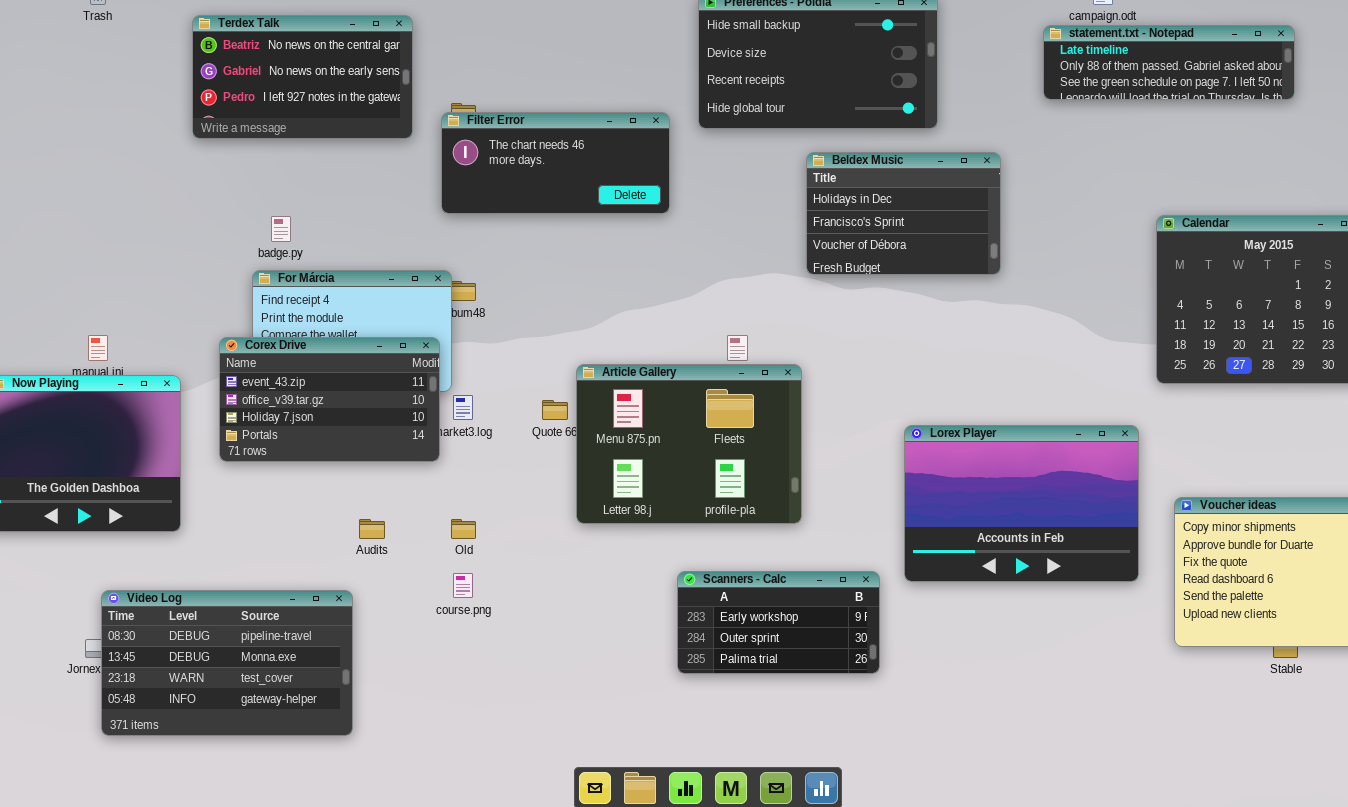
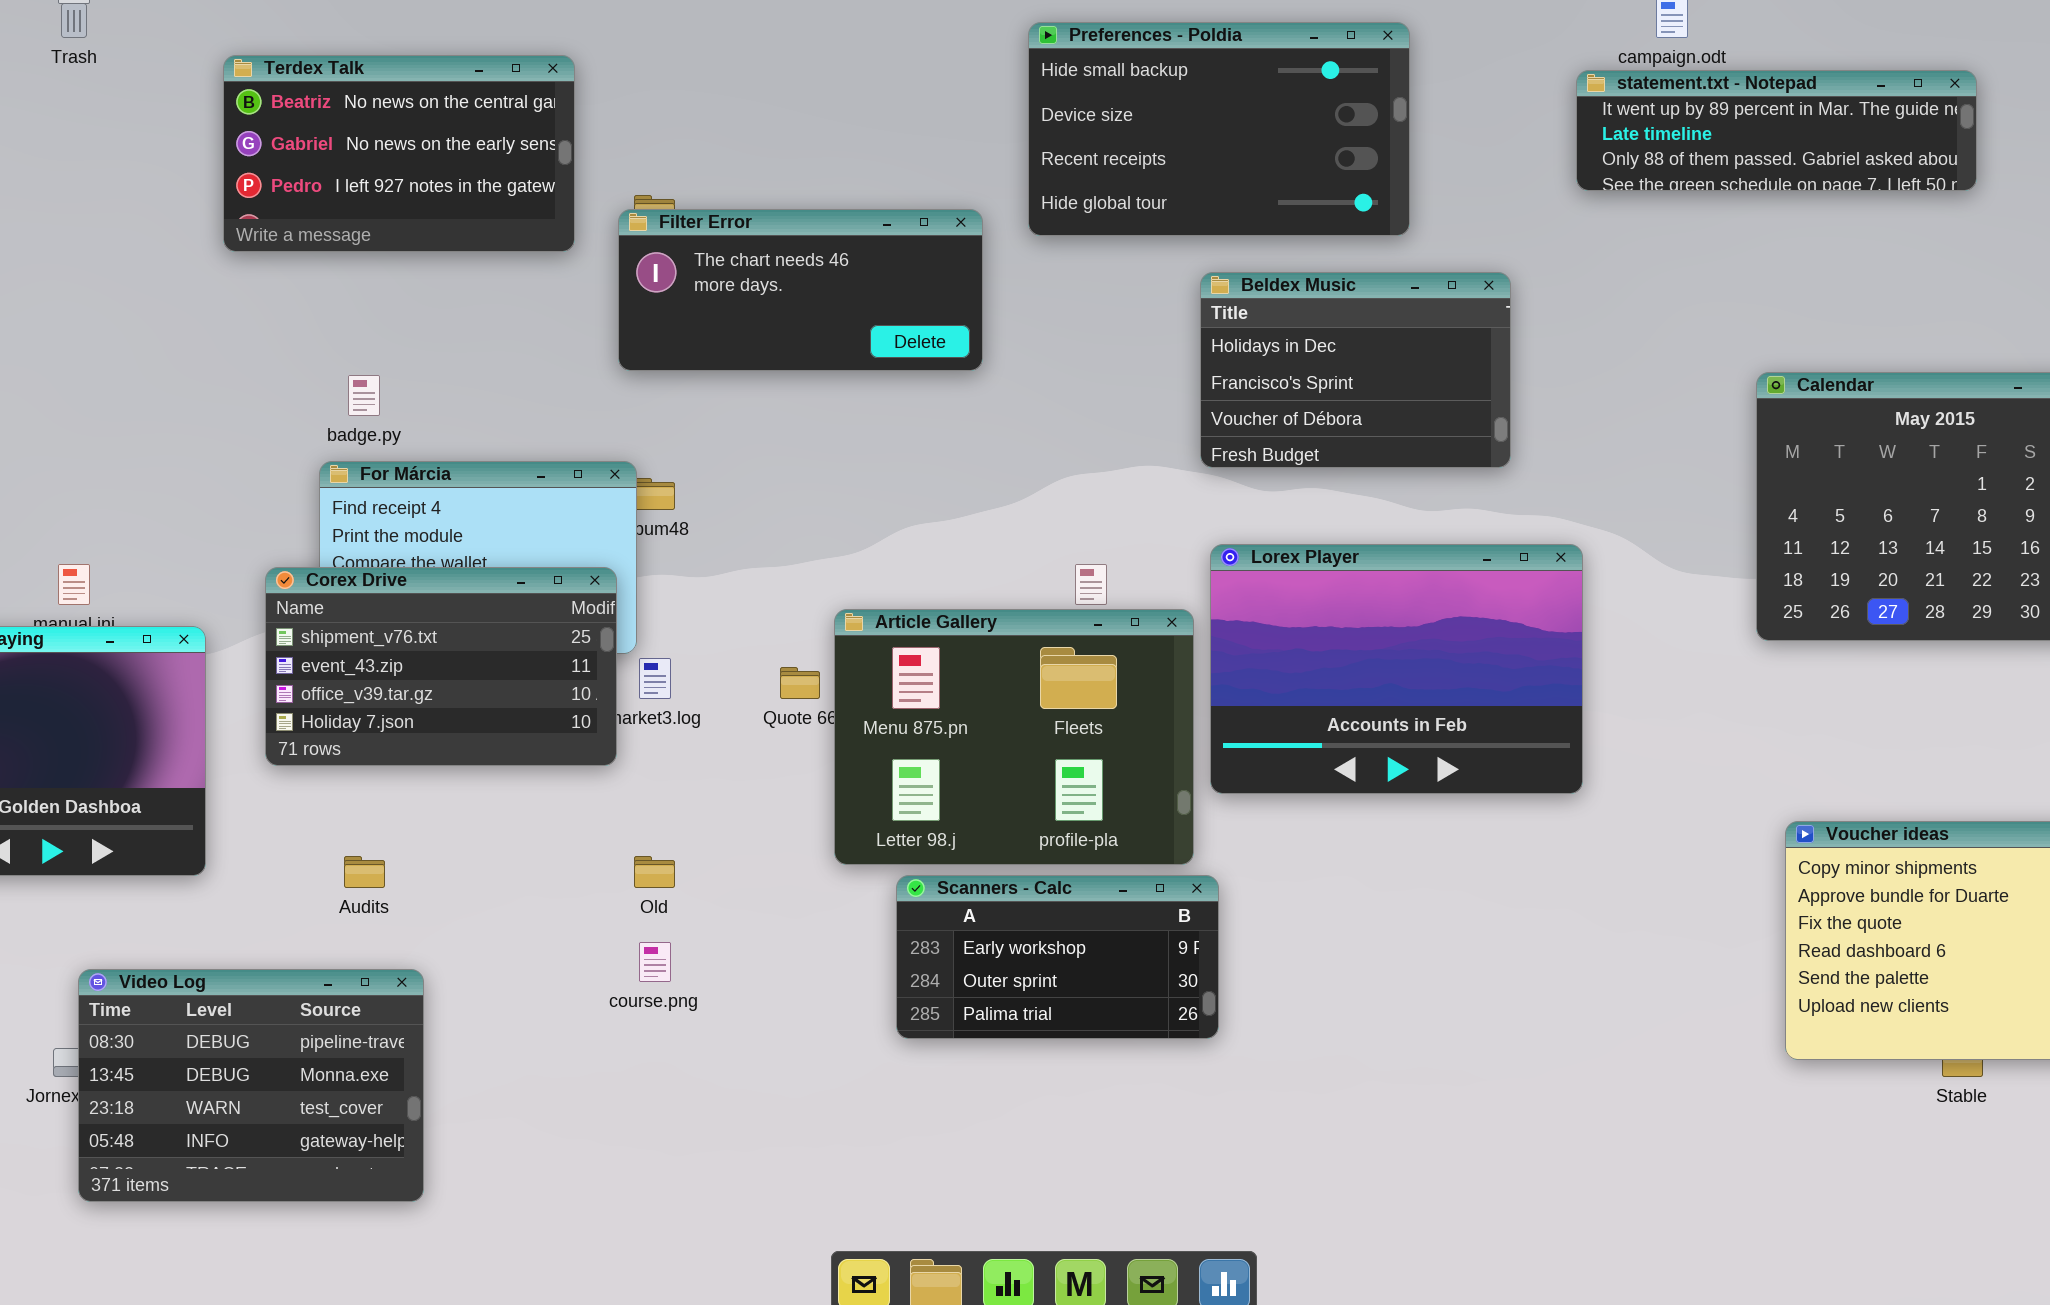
statement.txt - Notepad: [1043,25,1295,100] -> [1576,70,1977,191], scrolled up 1 row
Corex Drive: [219,337,440,462] -> [265,567,617,766], scrolled up 1 row
Lorex Player: [904,425,1139,582] -> [1210,544,1583,794], moved
Audits: [359,519,385,539] -> [344,856,385,888], moved
Scanners - Calc: [677,571,880,674] -> [896,875,1219,1039], moved
Video Log: [101,590,353,736] -> [78,969,424,1202], resized

